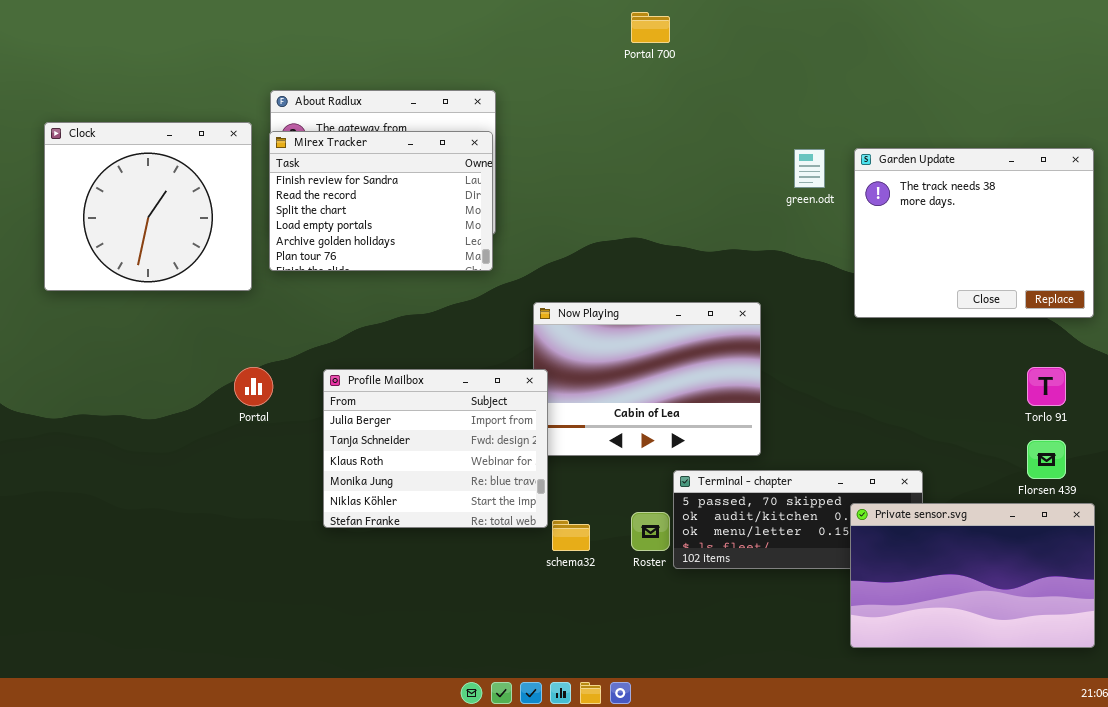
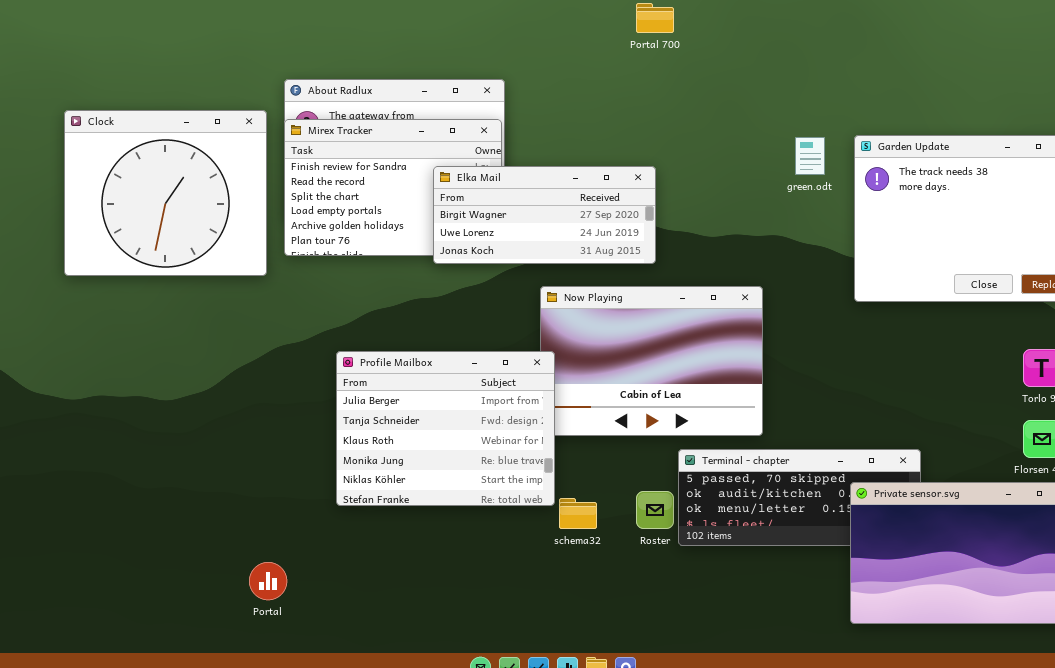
Elka Mail: none -> [433,166,656,264], opened
Portal: [234,367,273,406] -> [249,562,287,600], moved

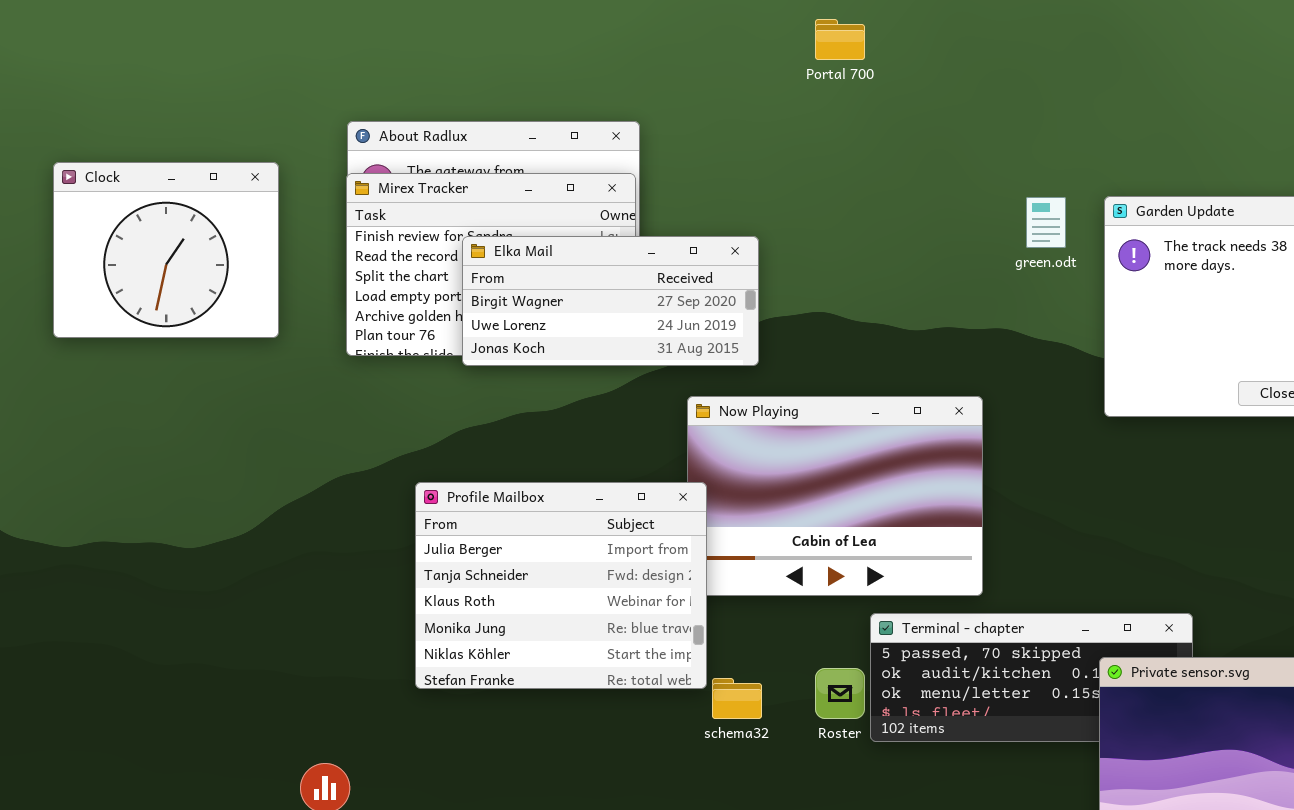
Clock: [64,110,267,276] -> [53,162,279,338], resized
Elka Mail: [433,166,656,264] -> [462,236,759,366], moved

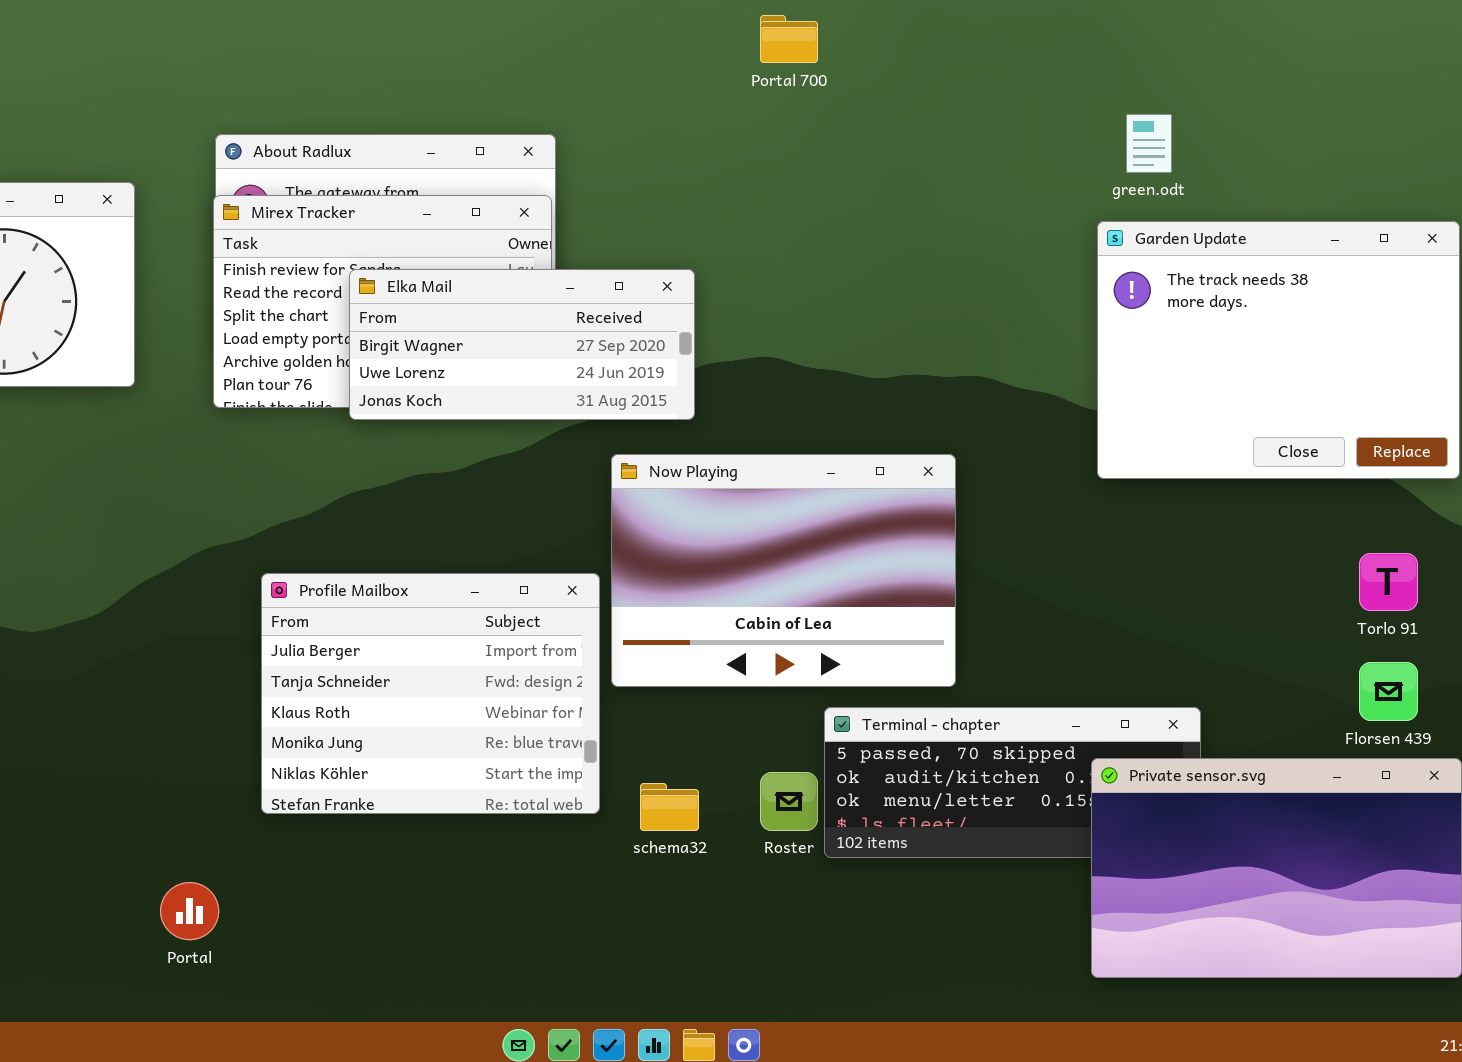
green.odt: [1026,197,1066,248] -> [1126,114,1172,173], moved
Profile Mailbox: [415,482,707,689] -> [261,573,600,814], moved

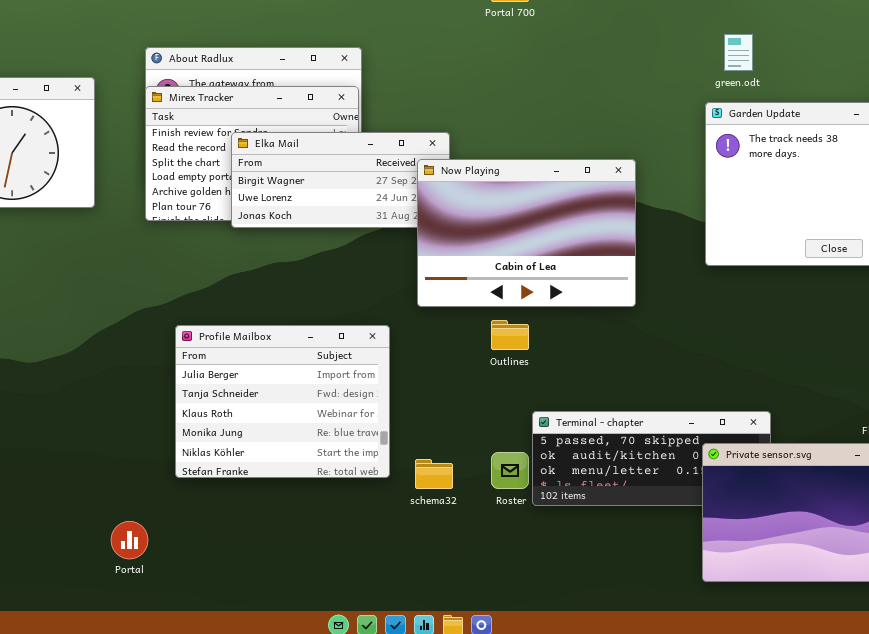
Now Playing: [611,454,956,687] -> [417,159,636,307], moved

